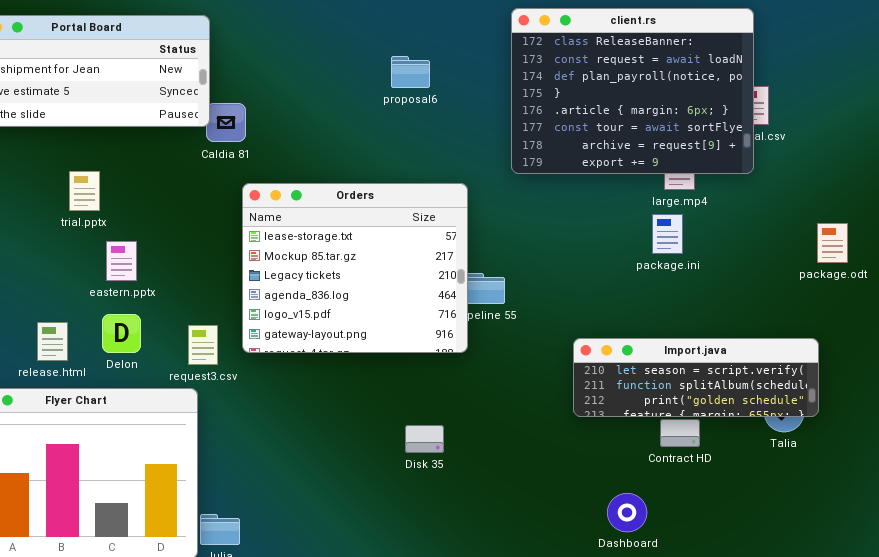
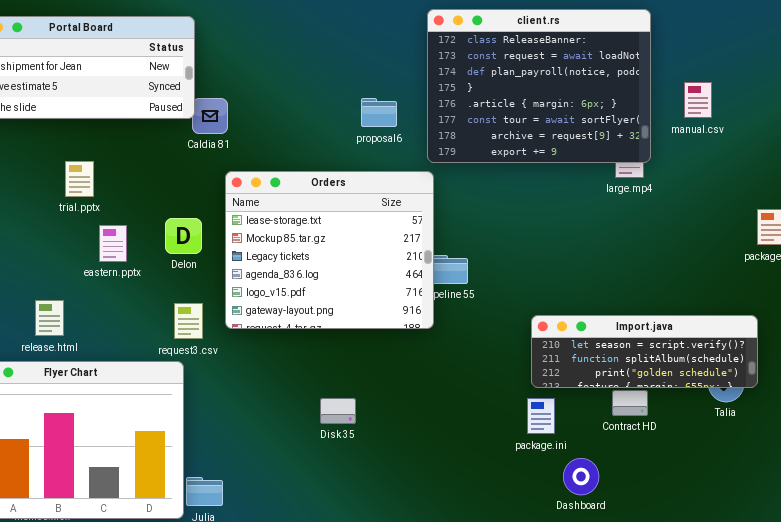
client.rs: [511,8,754,174] -> [427,9,651,163], moved
proposal6: [391,56,430,88] -> [361,98,397,127], moved
package.ini: [652,214,683,254] -> [527,398,555,434], moved
Delon: [102,314,141,353] -> [165,218,202,254], moved
Disk 35: [405,425,444,453] -> [320,398,356,424], moved

